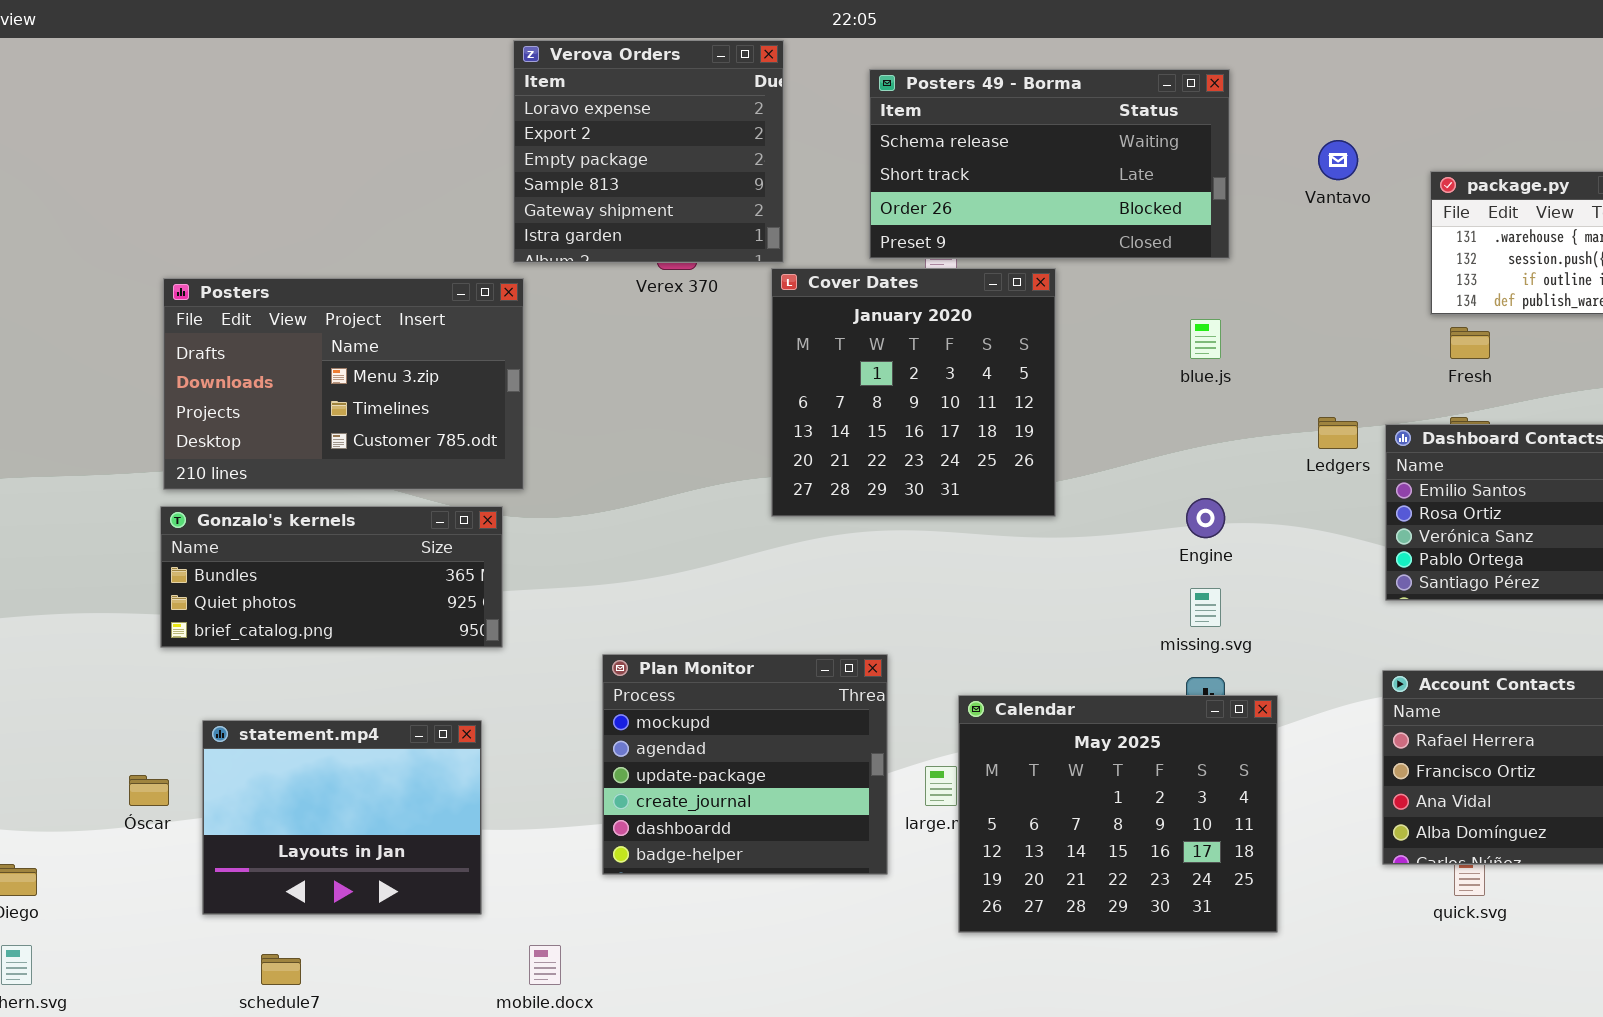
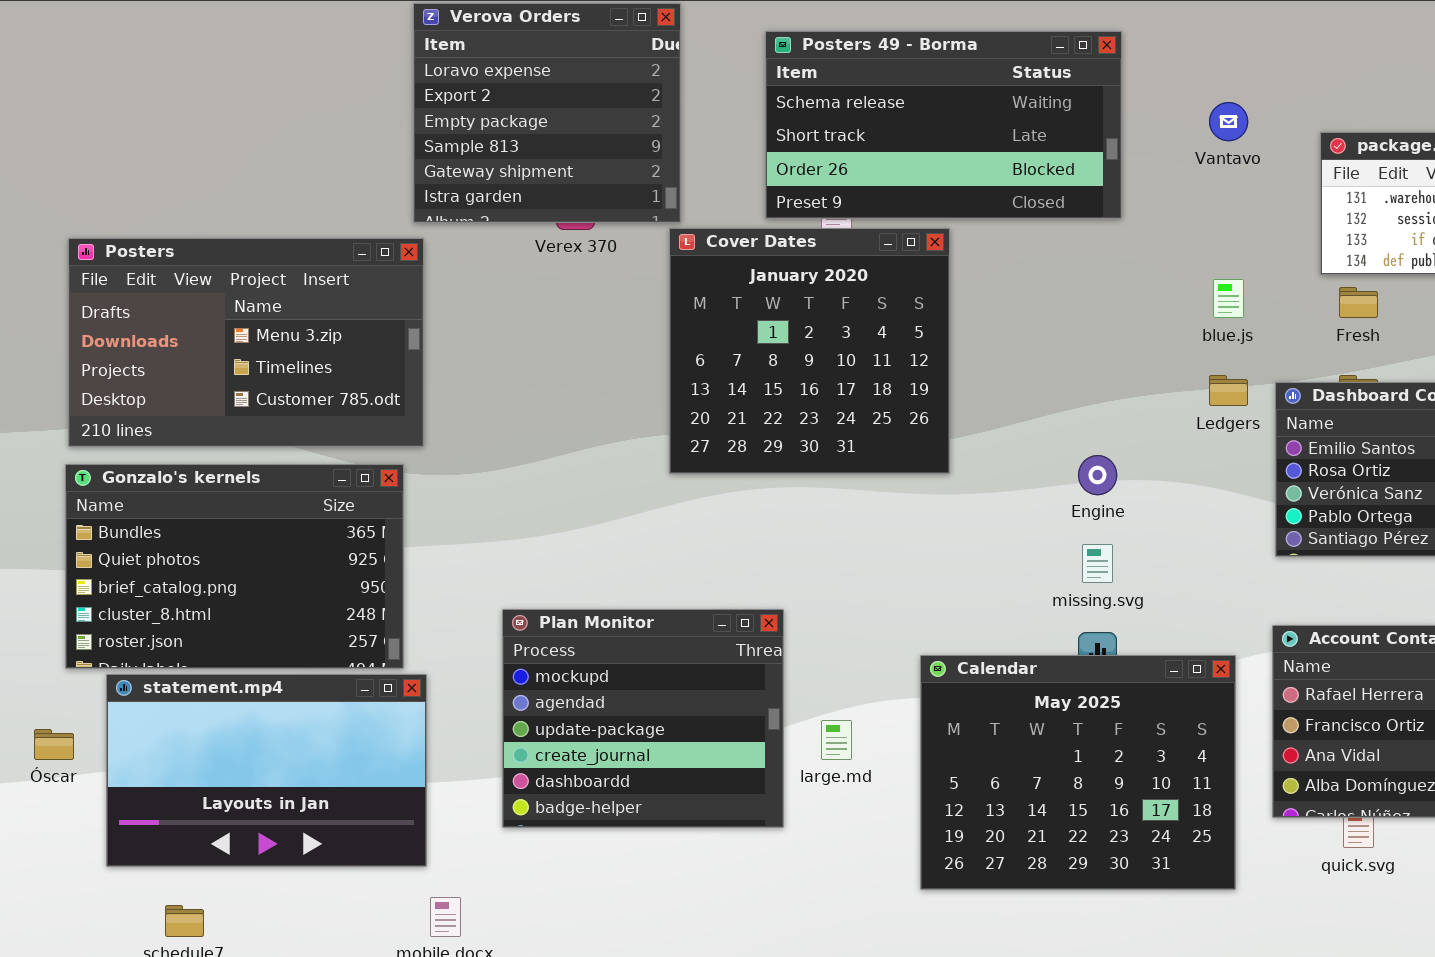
blue.js: [1190,319,1221,359] -> [1213,279,1244,318], moved
Gonzalo's kernels: [160,506,503,648] -> [65,464,404,669], resized
Calendar: [958,695,1278,933] -> [920,655,1236,890], moved
statement.mp4: [202,720,482,915] -> [106,674,427,867], resized

